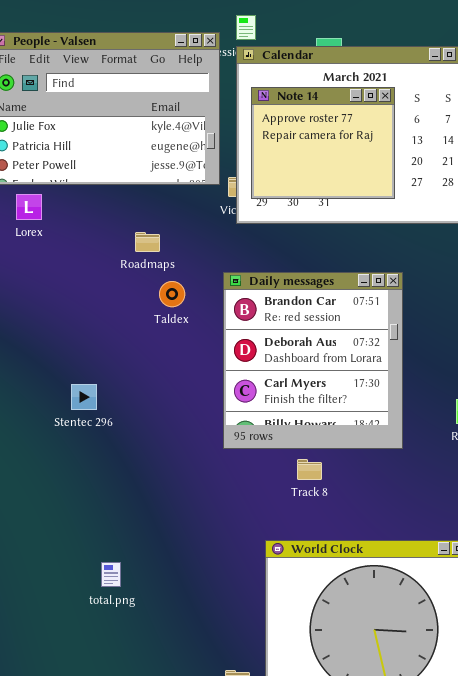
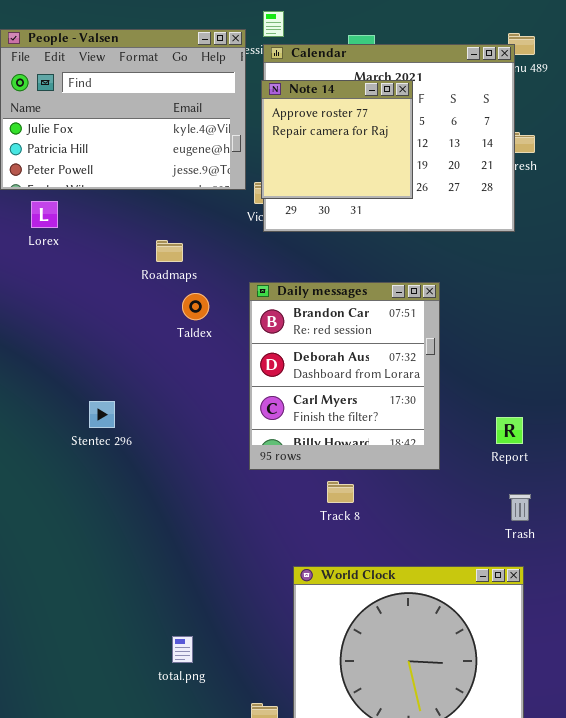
Note 14: [251,87,395,199] -> [261,80,413,199], moved
total.png: [101,562,121,587] -> [172,636,193,663], moved

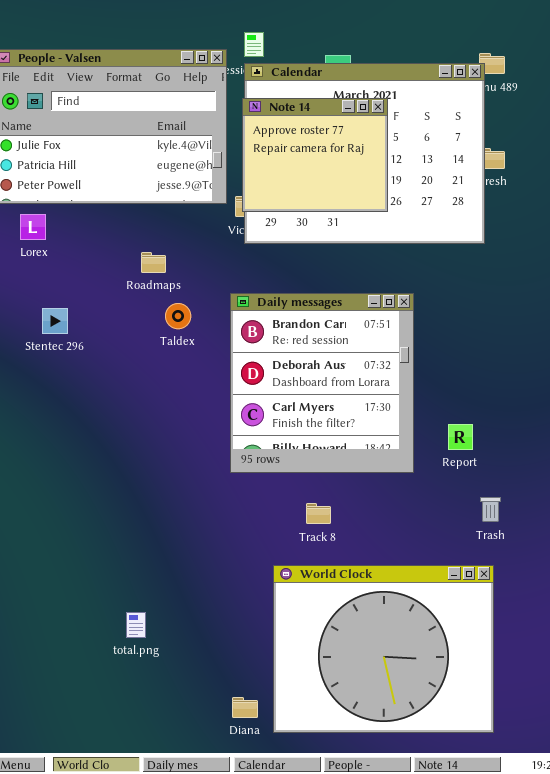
Stentec 296: [89,401,115,428] -> [42,308,68,334], moved
Report: [496,417,523,444] -> [448,424,473,450], moved
Track 8: [327,481,354,503] -> [306,503,331,524], moved
total.png: [172,636,193,663] -> [126,612,146,638], moved

